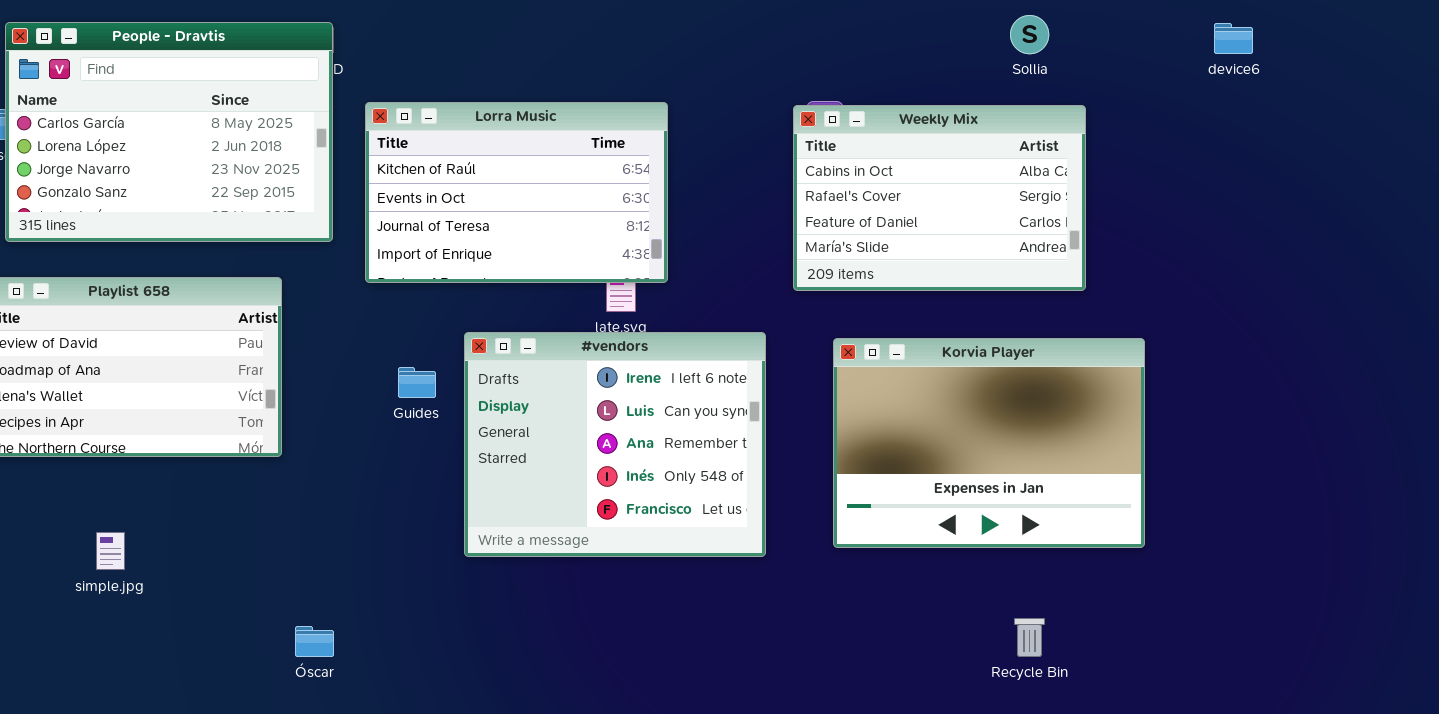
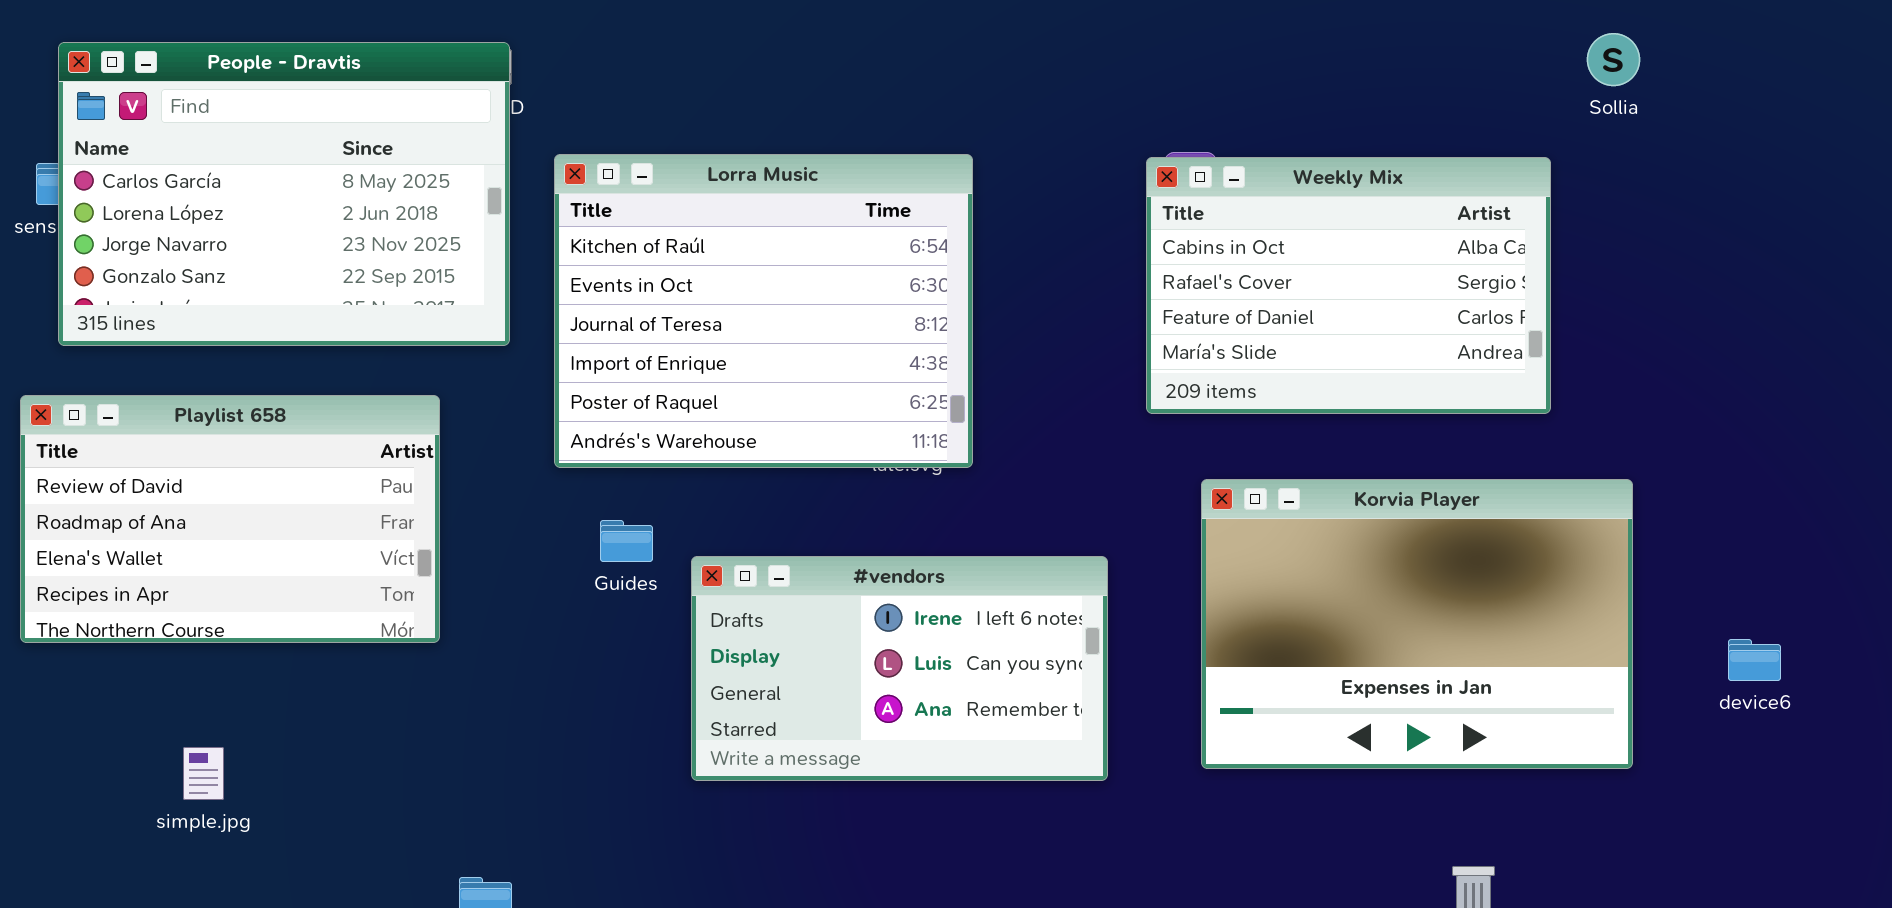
Sollia: [1010,15,1049,54] -> [1587,33,1640,86], moved
device6: [1214,23,1253,54] -> [1728,639,1781,681], moved
Lorra Music: [365,102,668,283] -> [554,154,973,468], resized
#vendors: [464,332,766,557] -> [691,556,1108,781], resized

